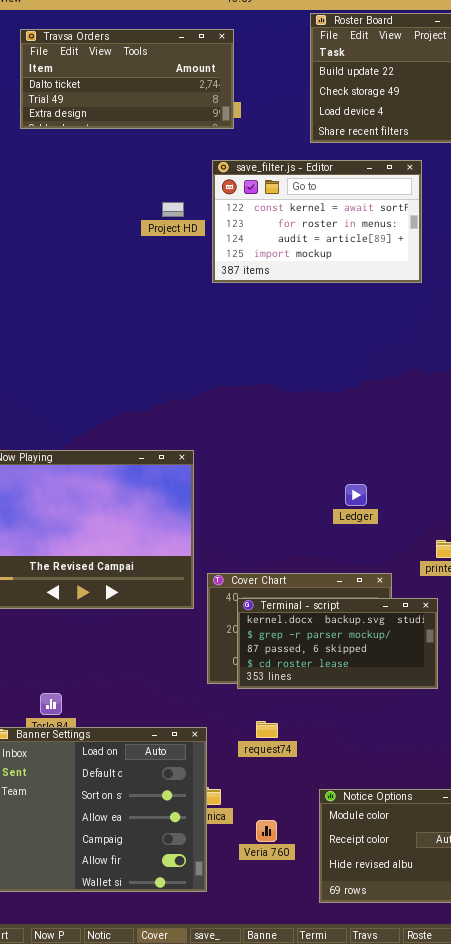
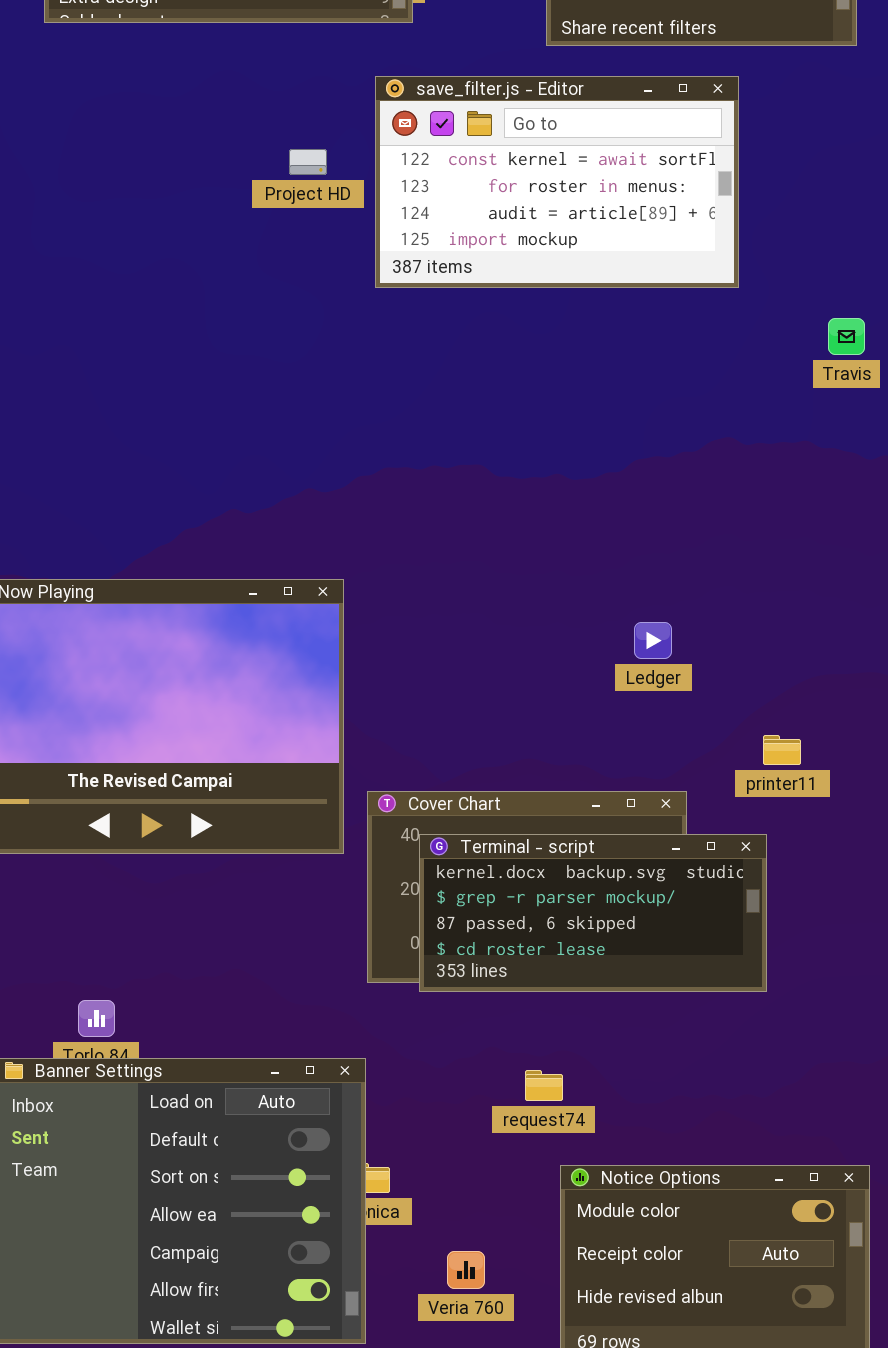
Ledger: [345,484,367,506] -> [634,622,672,659], moved
request74: [256,721,278,738] -> [525,1070,563,1101], moved
Veria 760: [256,820,277,842] -> [447,1251,485,1289], moved

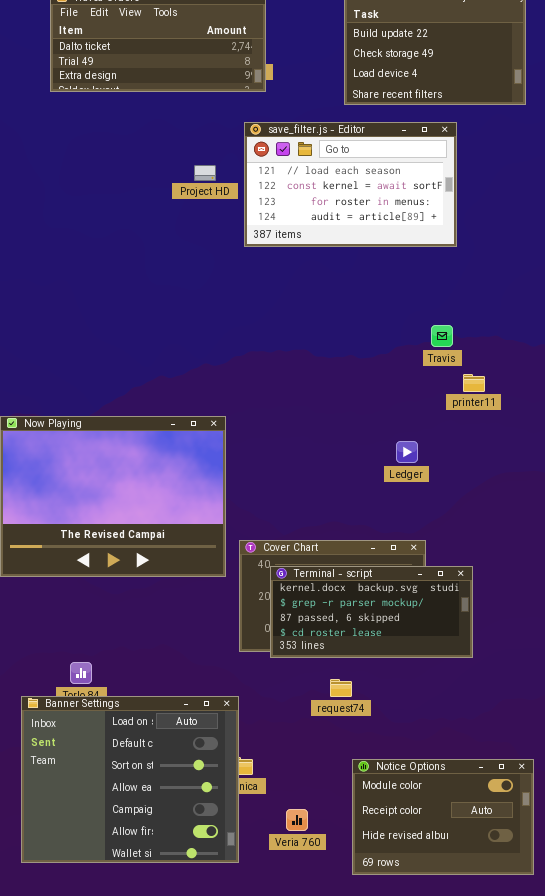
save_filter.js - Editor: [375,76,739,288] -> [244,122,457,247], scrolled up 1 row
Travis: [828,318,865,355] -> [431,325,453,347], moved
printer11: [763,735,801,765] -> [463,374,485,392], moved
request74: [525,1070,563,1101] -> [330,679,352,697], moved

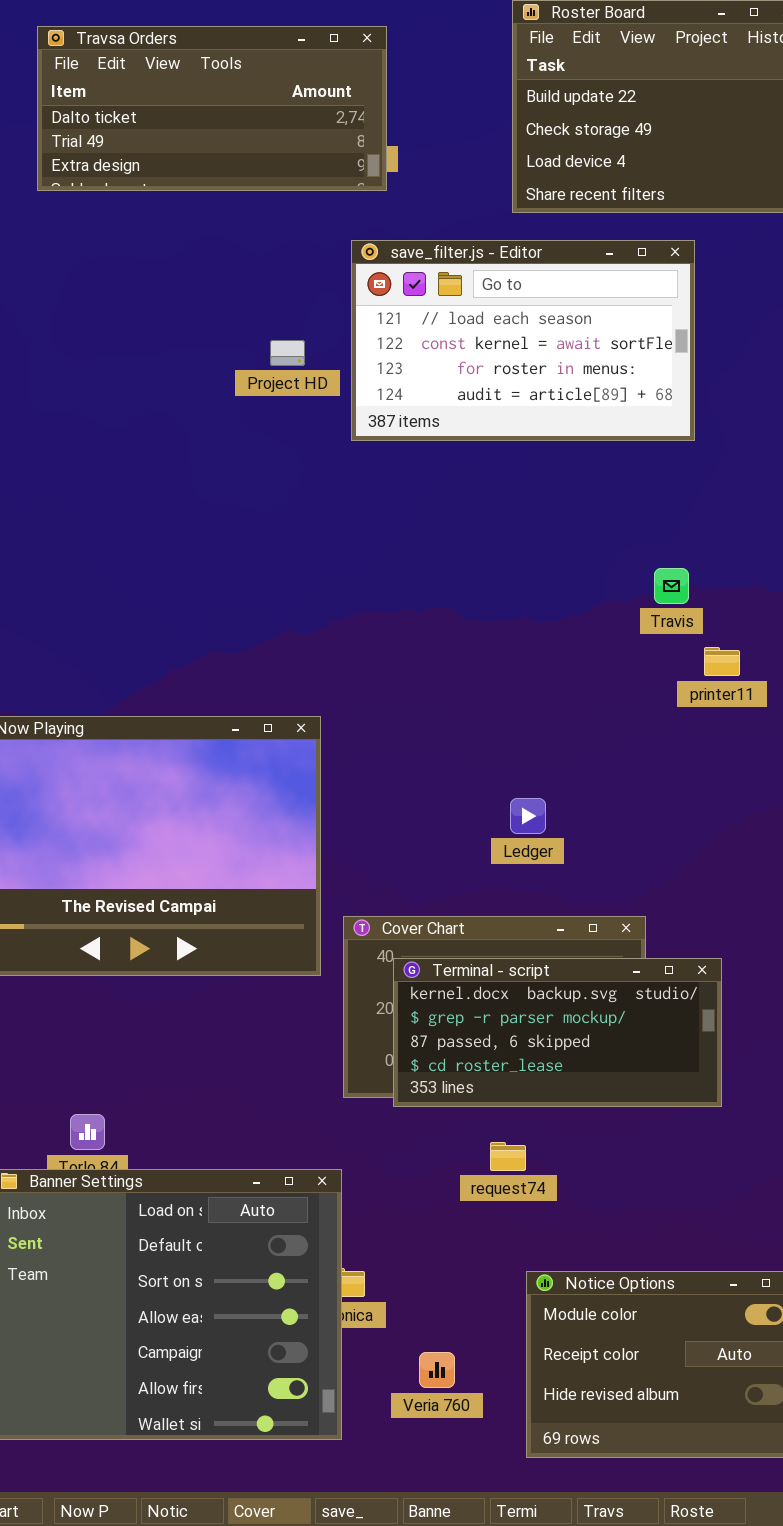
Project HD: [194,165,216,181] -> [270,340,305,366], moved
Ledger: [396,441,418,463] -> [510,798,546,834], moved

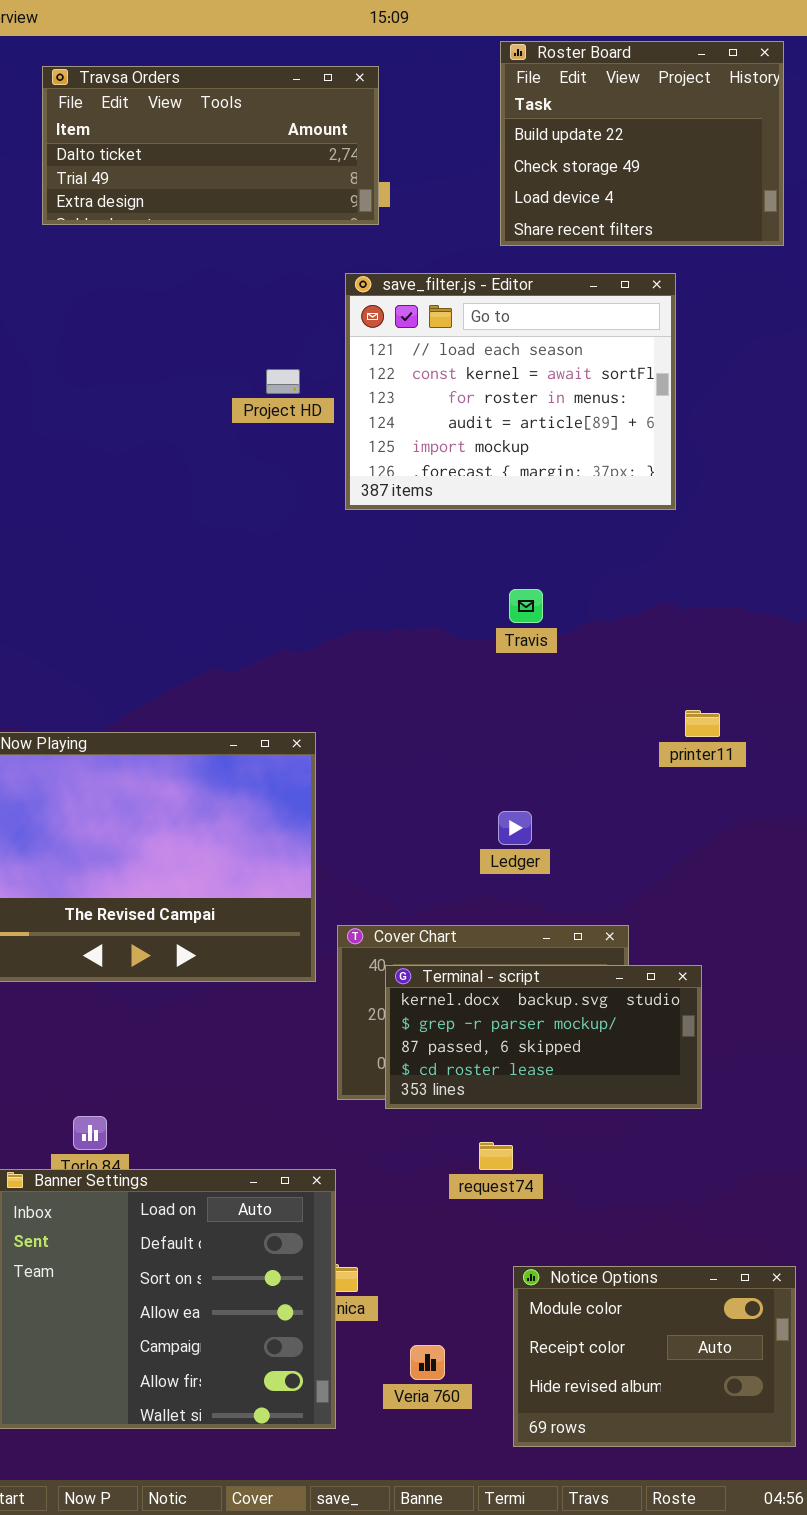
save_filter.js - Editor: [351,240,695,441] -> [345,273,676,510], resized
Travis: [654,568,689,604] -> [509,589,543,623], moved
printer11: [704,647,740,676] -> [685,710,720,737], moved

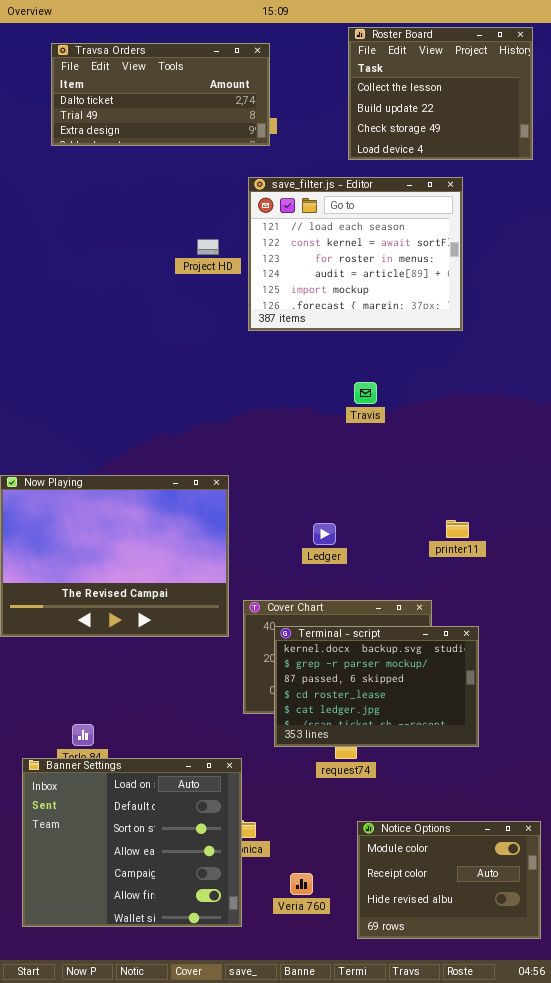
Roster Board: [500,41,784,246] -> [348,27,533,160], scrolled up 1 row
printer11: [685,710,720,737] -> [446,520,469,538], moved
Ledger: [498,811,532,845] -> [313,523,336,545], moved
Terminal - script: [385,965,702,1109] -> [274,626,479,747], resized

